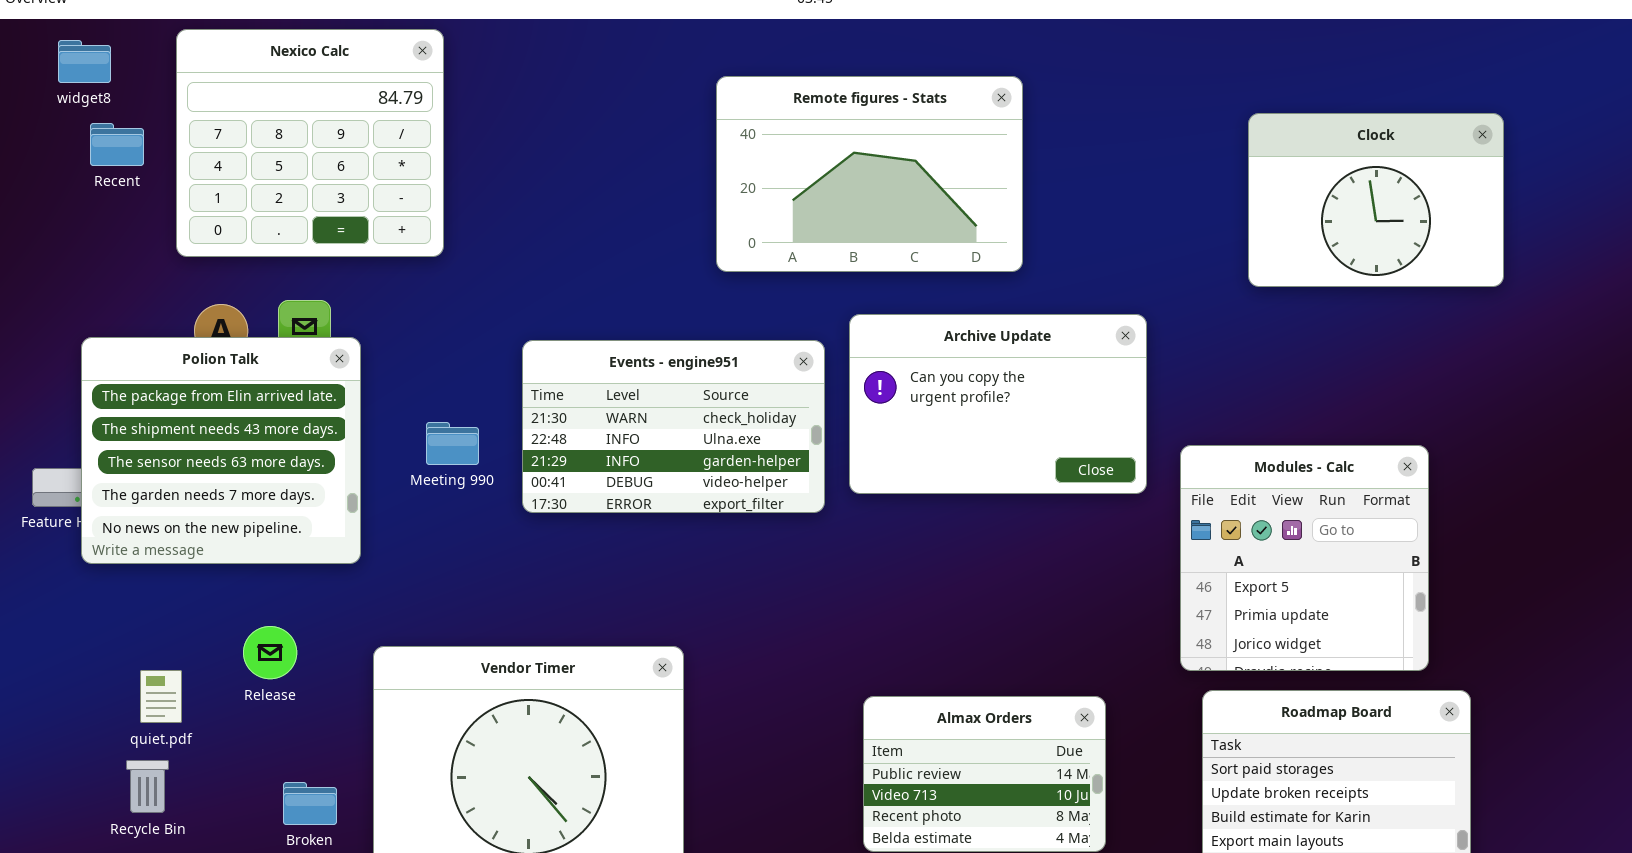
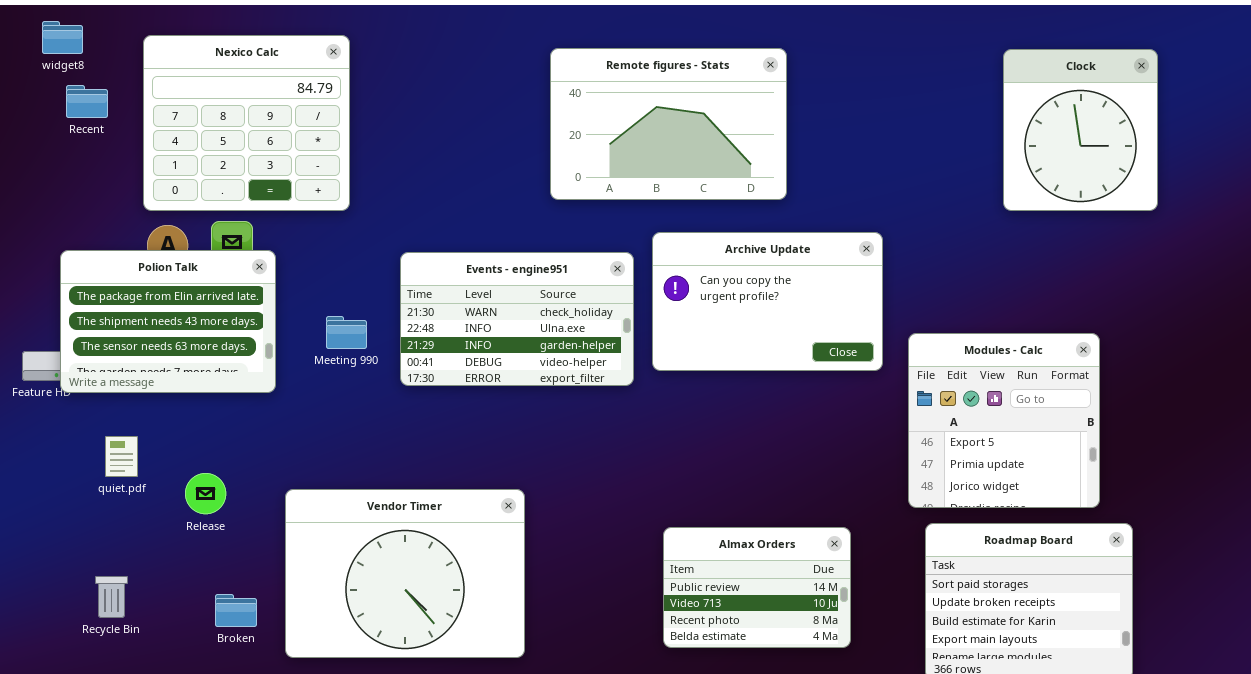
Nexico Calc: [176,29,444,257] -> [143,35,350,211], moved
Clock: [1248,113,1504,287] -> [1003,49,1158,211], resized
Polion Talk: [81,337,361,564] -> [60,250,276,393], resized
quiet.pdf: [140,670,182,723] -> [105,436,138,477], moved

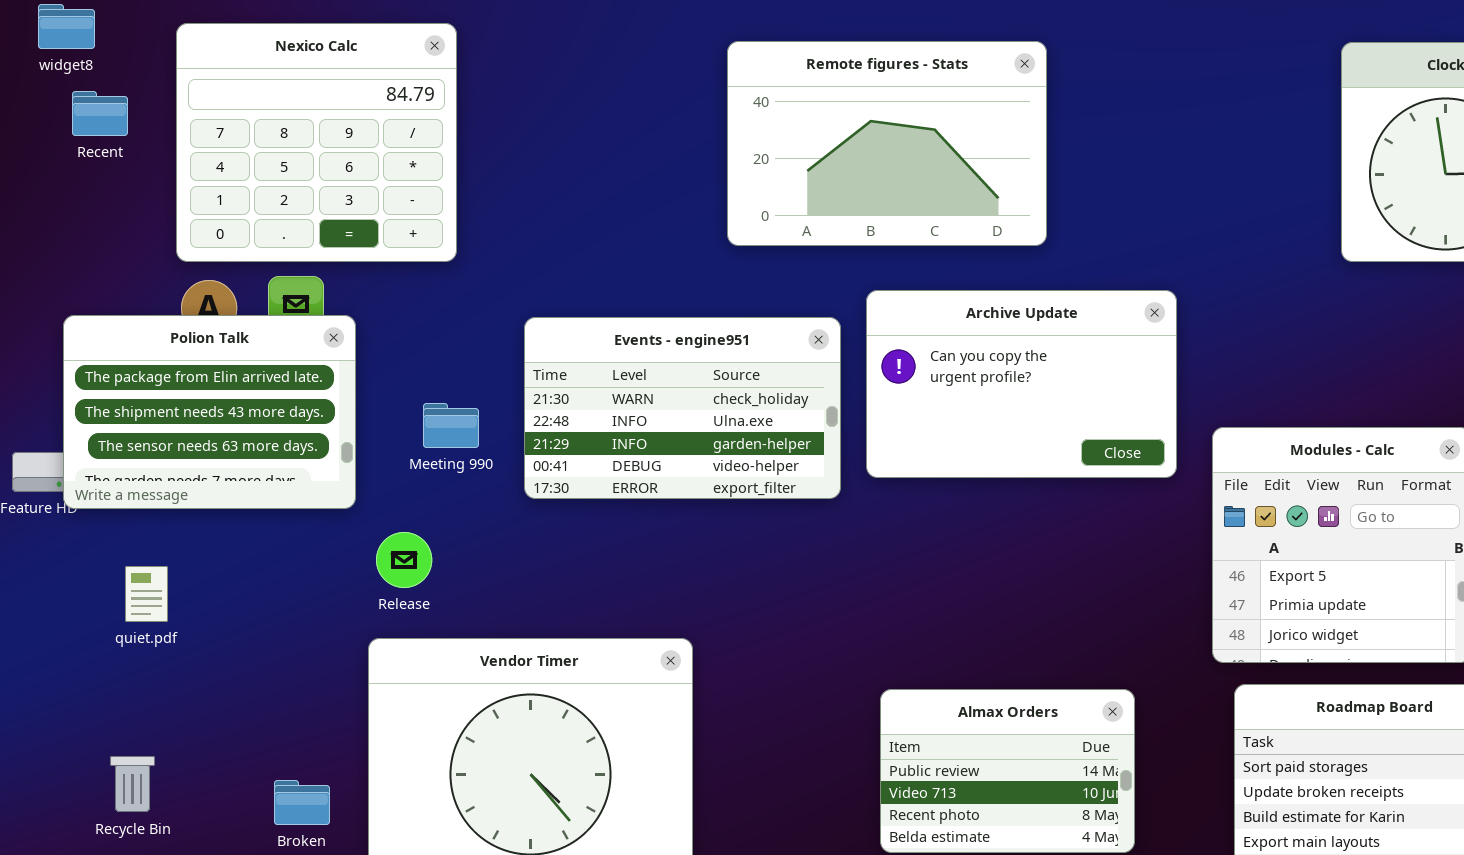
Release: [185,473,226,514] -> [376,532,432,588], moved

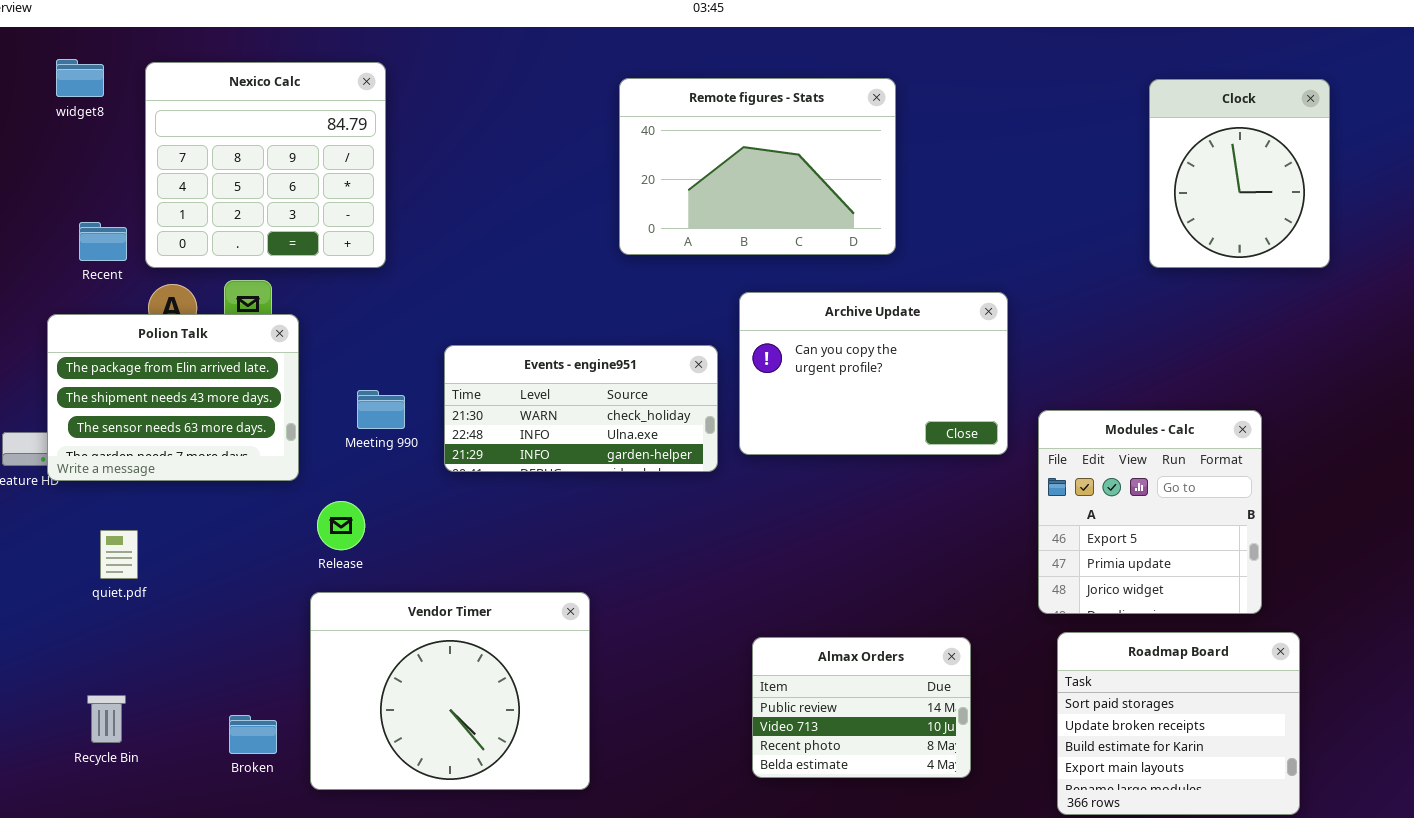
widget8: [38,4,95,49] -> [56,59,104,97], moved
Recent: [72,91,128,136] -> [79,222,127,261], moved
Events - engine951: [524,317,841,499] -> [444,345,718,472], resized

